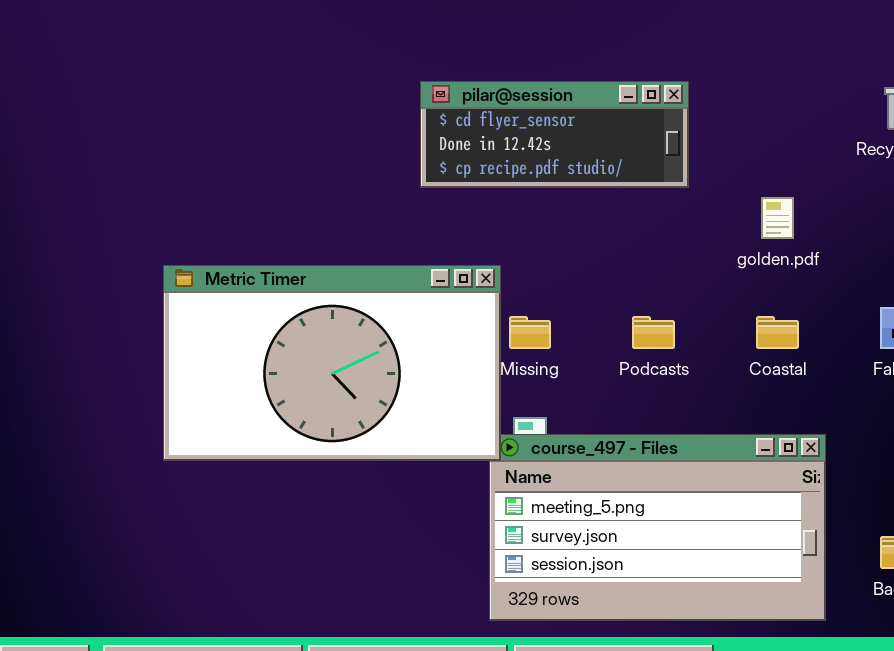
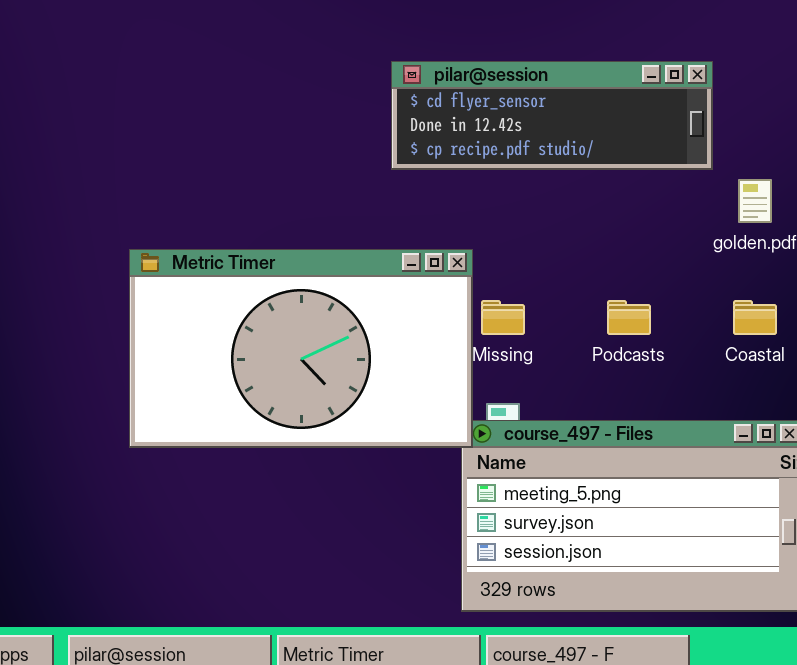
pilar@session: [420,81,689,188] -> [391,61,713,170], resized

